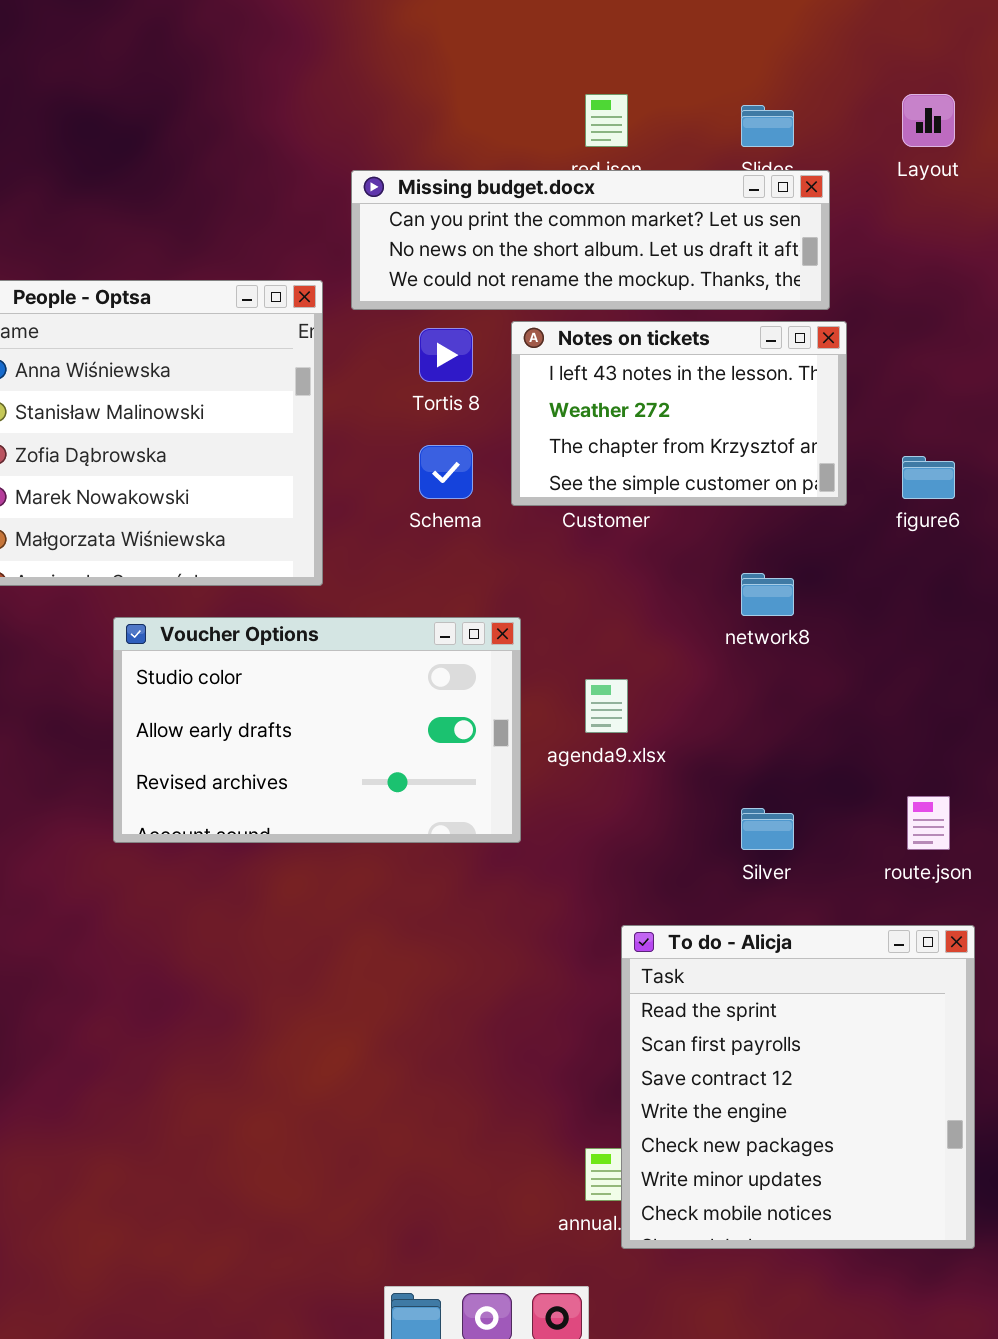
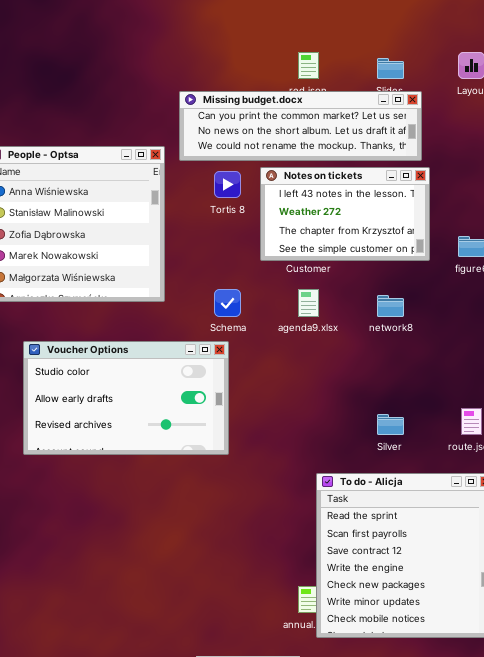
Schema: [419,445,473,499] -> [214,289,241,317], moved
Voucher Options: [113,617,521,843] -> [23,341,229,455], moved
agenda9.xlsx: [585,679,628,733] -> [298,289,319,317], moved

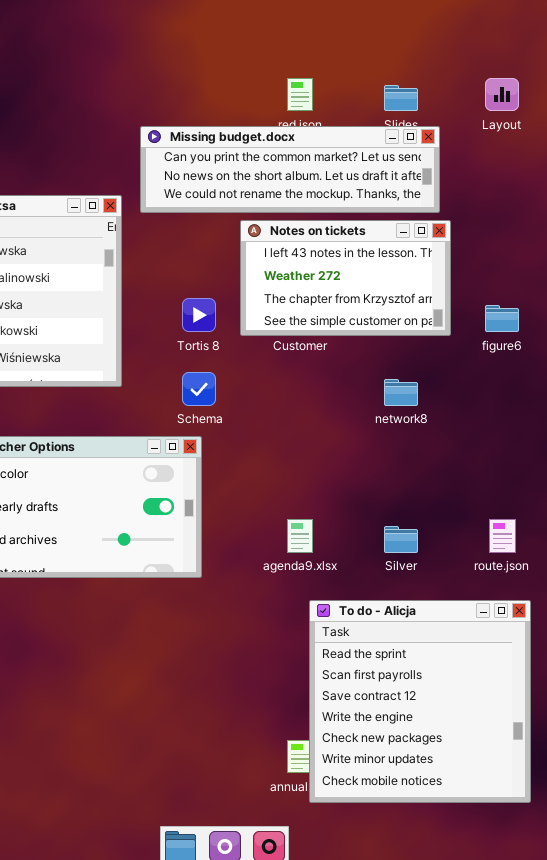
Tortis 8: [214,171,241,198] -> [182,298,216,332], moved
agenda9.xlsx: [298,289,319,317] -> [287,519,313,553], moved

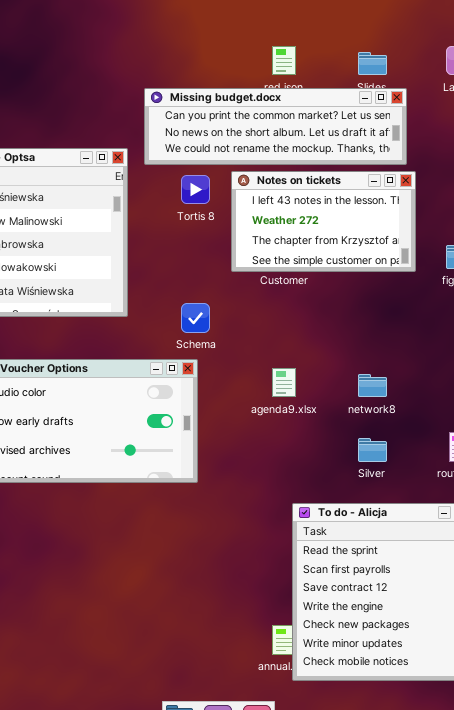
Tortis 8: [182,298,216,332] -> [181,175,210,204], moved
network8: [384,379,418,406] -> [358,374,387,397], moved
agenda9.xlsx: [287,519,313,553] -> [272,368,296,397], moved

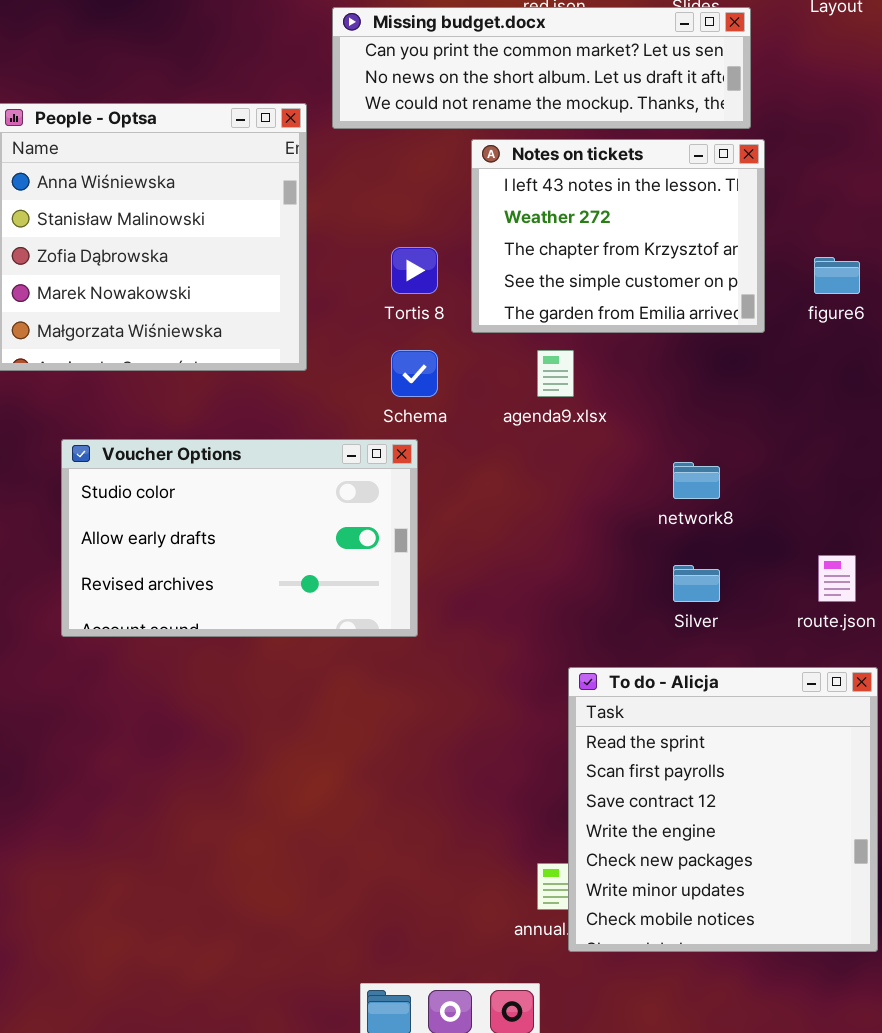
Notes on tickets: [231,171,416,272] -> [471,139,765,333], resized
Tortis 8: [181,175,210,204] -> [391,247,438,294], moved
agenda9.xlsx: [272,368,296,397] -> [537,350,574,397], moved

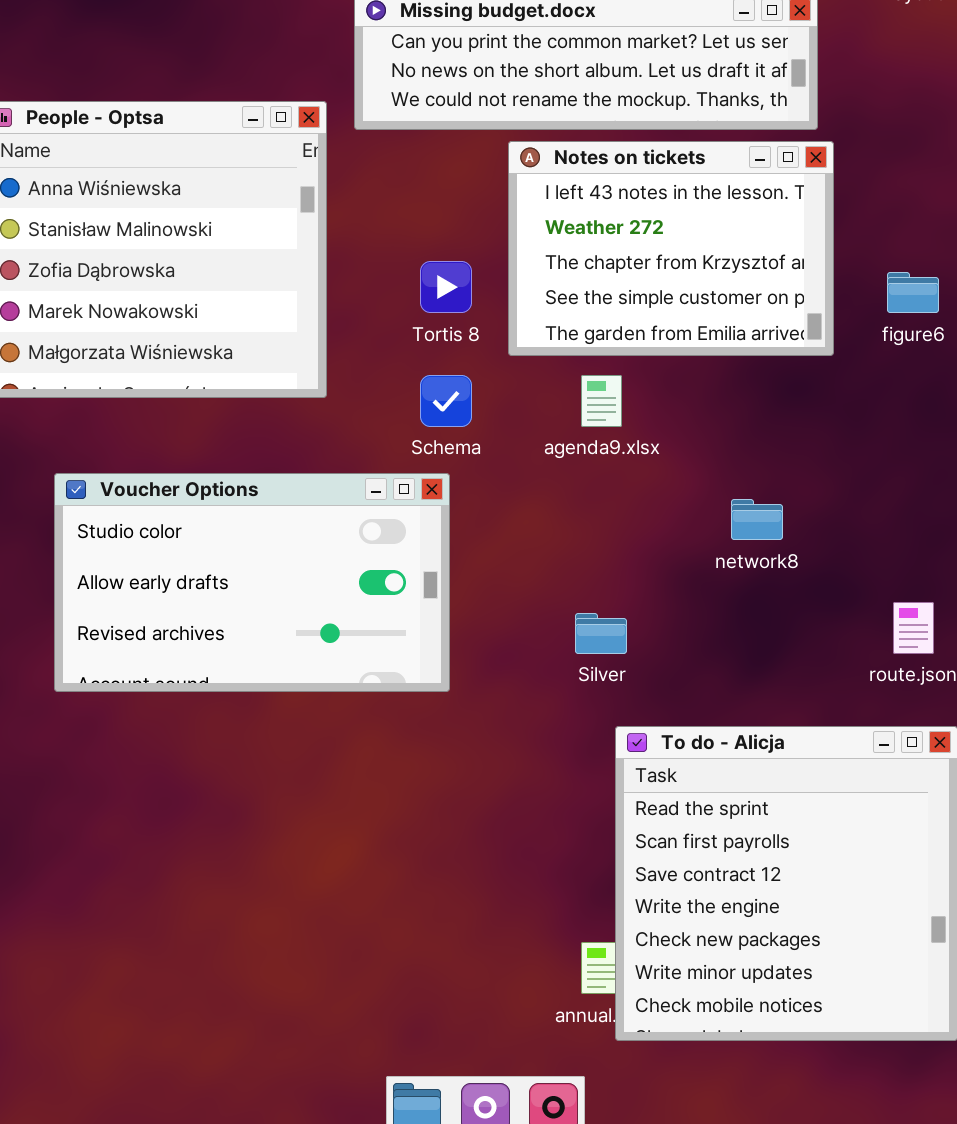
Silver: [673,565,720,602] -> [575,613,627,654], moved

